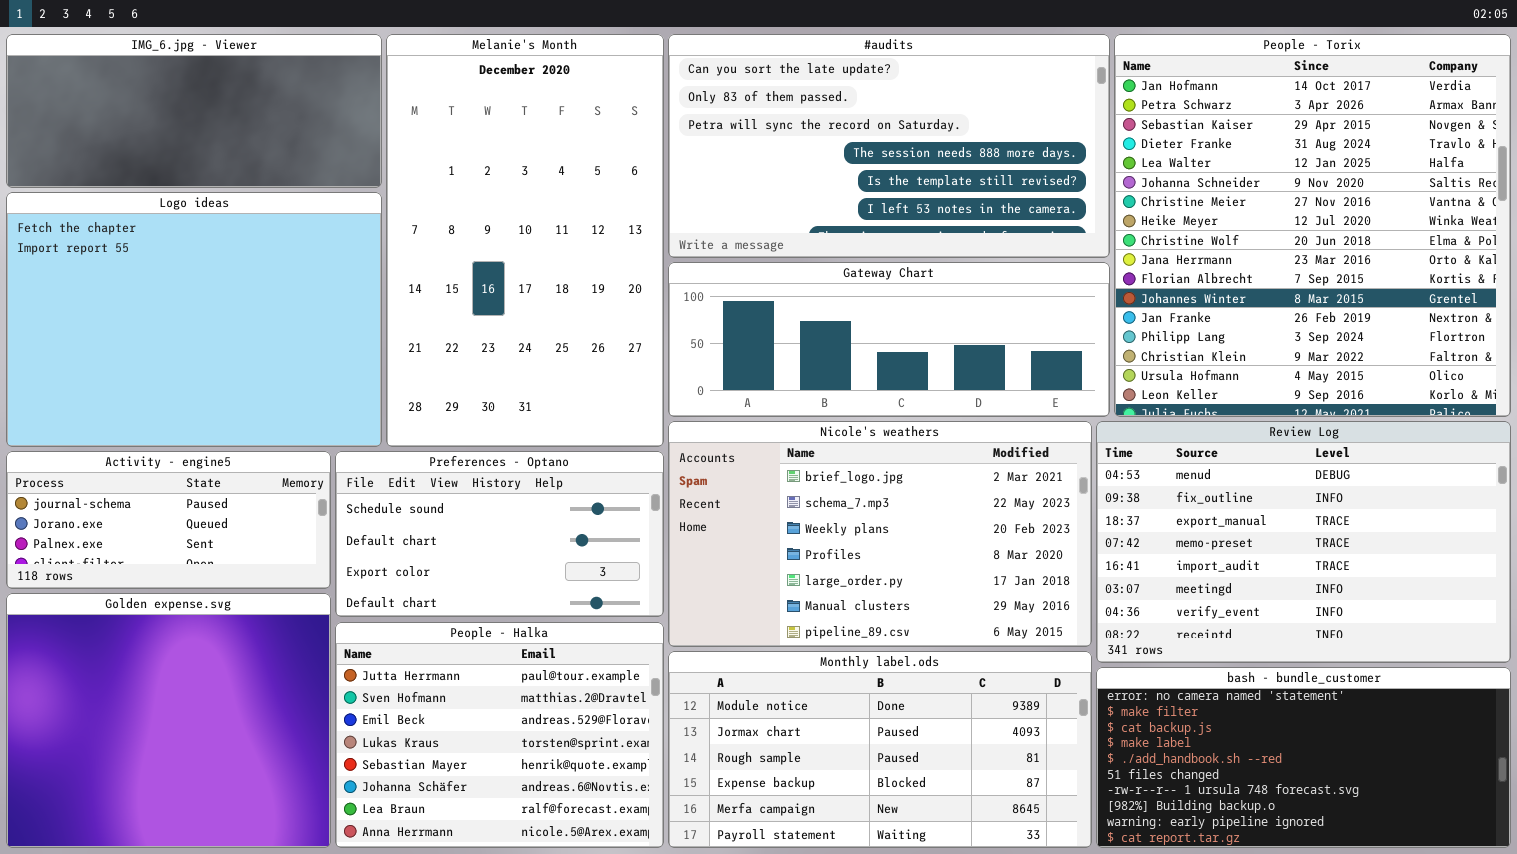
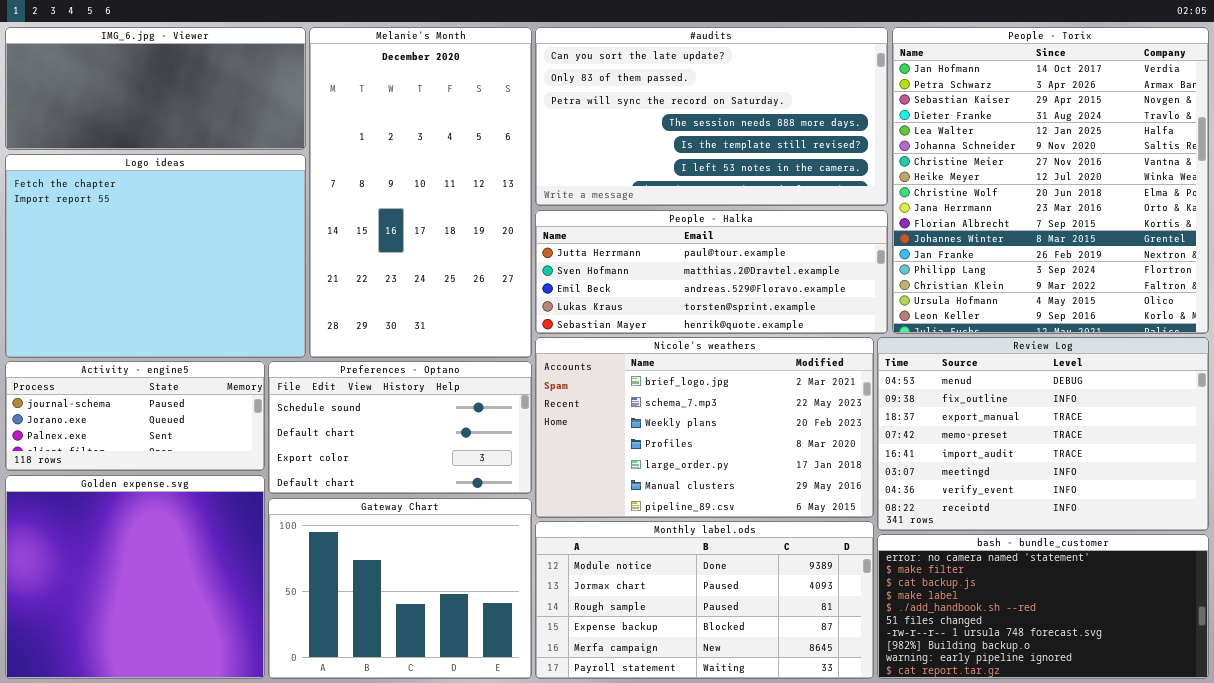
Gateway Chart: [668,262,1110,417] -> [268,498,532,679], moved, resized
People - Halka: [335,622,664,848] -> [535,210,888,334], moved, resized

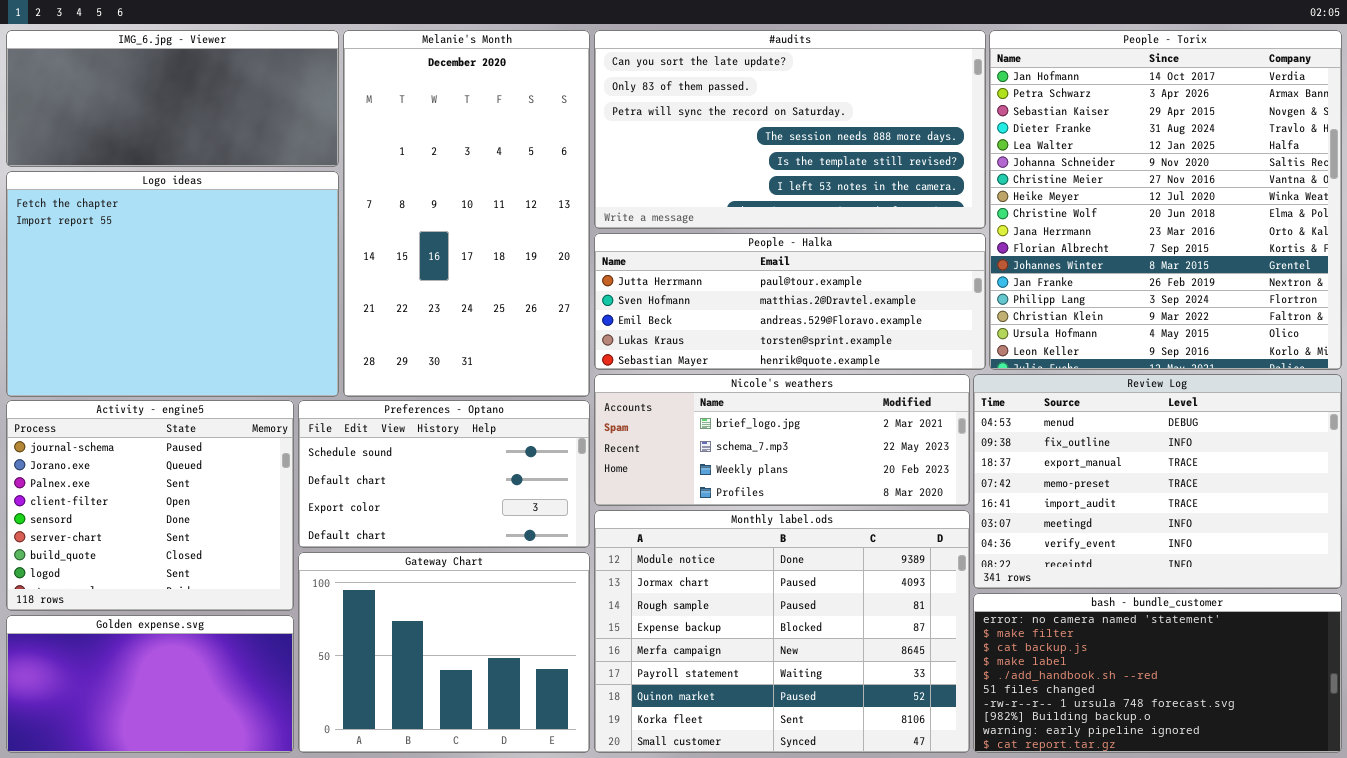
Nicole's weathers: [535,337,874,518] -> [594,374,970,506], resized
Activity - engine5: [5,361,265,471] -> [6,400,294,611], resized
Golden expense.svg: [5,475,265,679] -> [6,615,294,753], resized
Monthly label.ods: [535,521,874,679] -> [594,510,970,753], resized

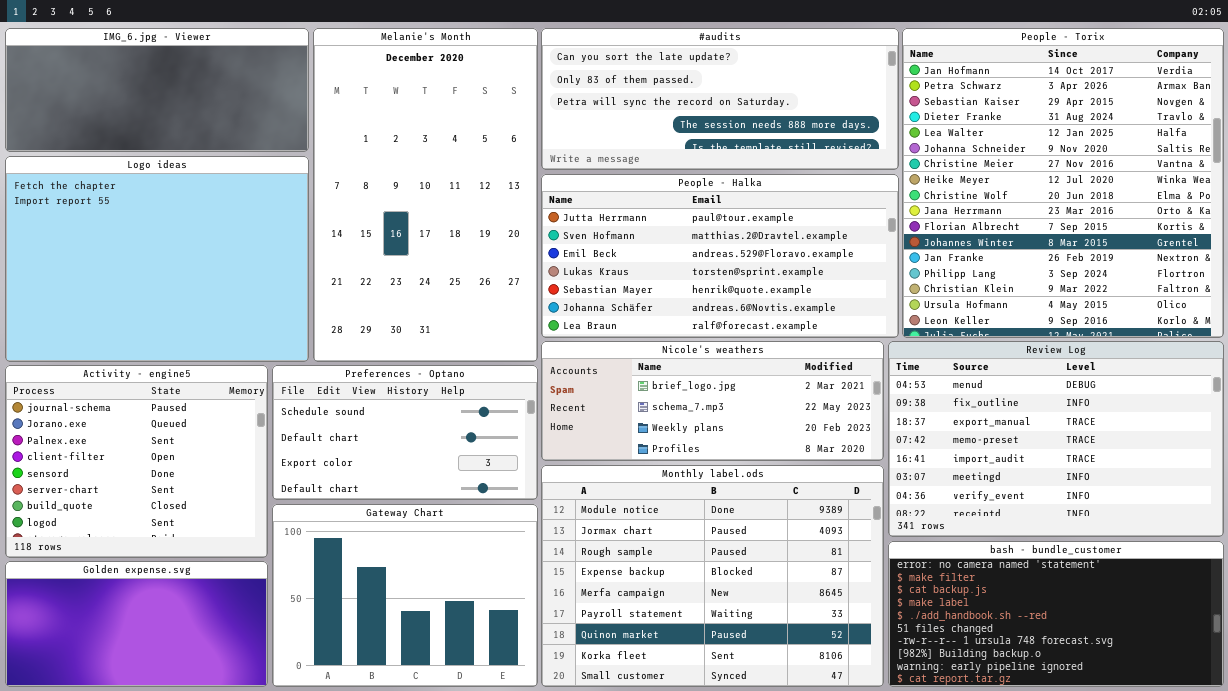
#audits: [594,30,986,229] -> [541,28,899,170], resized
People - Halka: [594,233,986,370] -> [541,174,899,338], resized

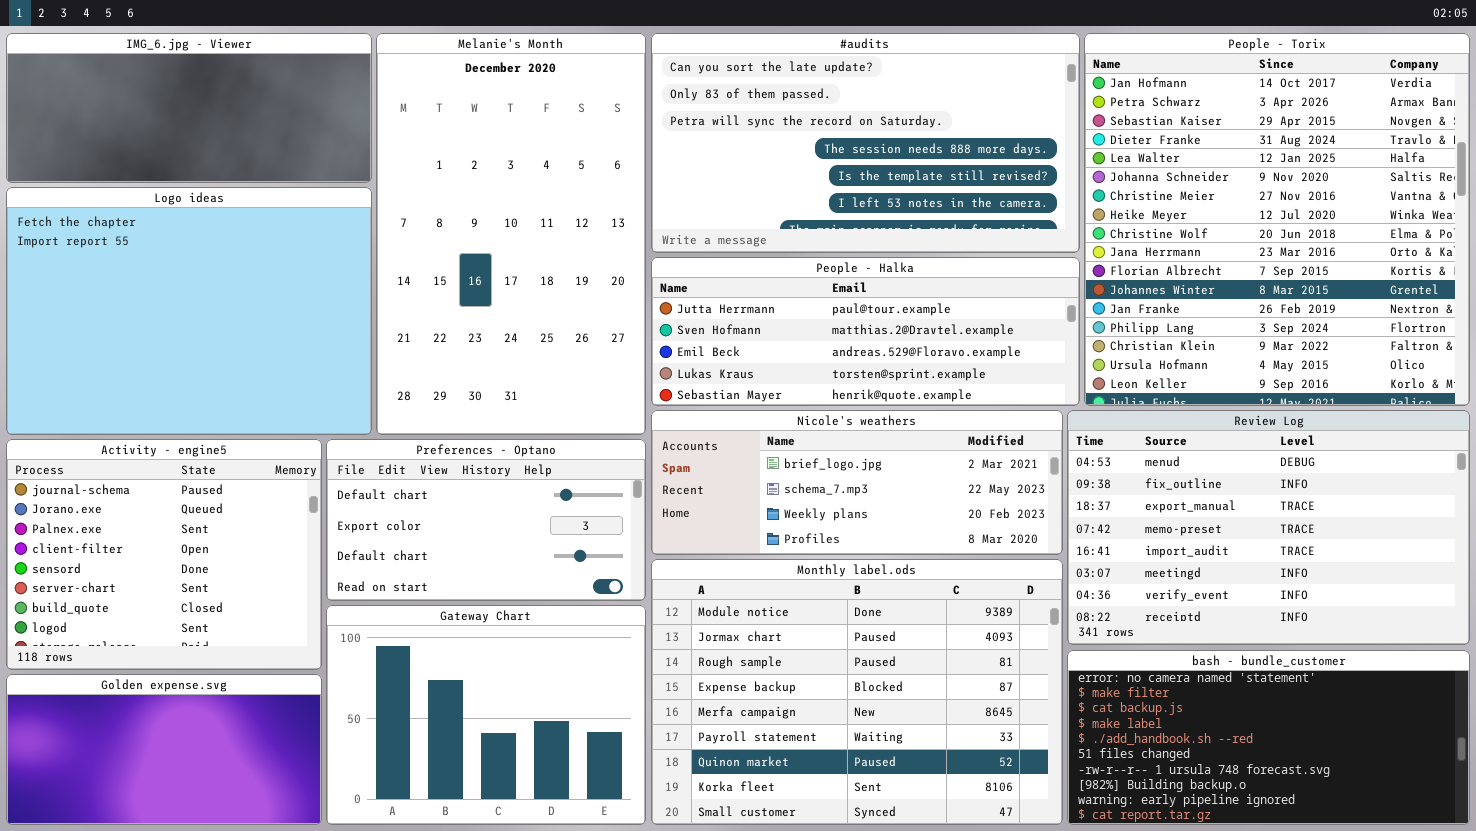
#audits: [541,28,899,170] -> [651,33,1080,253], resized
People - Halka: [541,174,899,338] -> [651,257,1080,406], resized
Preferences - Optano: [272,365,538,500] -> [326,439,646,601], scrolled down 1 row

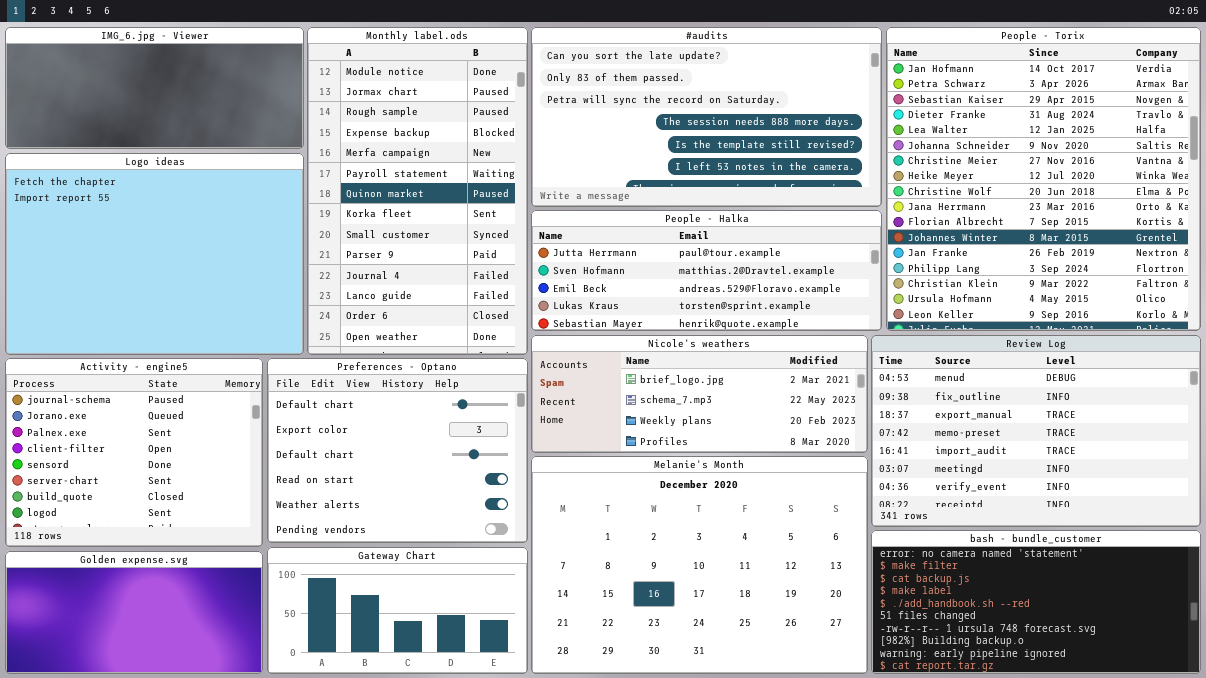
Melanie's Month: [376,33,646,435] -> [531,456,868,674], moved, resized
Preferences - Optano: [326,439,646,601] -> [267,358,528,543], resized
Monthly label.ods: [651,559,1063,825] -> [307,27,528,355], moved, resized
Gateway Chart: [326,605,646,825] -> [267,547,528,674], resized

